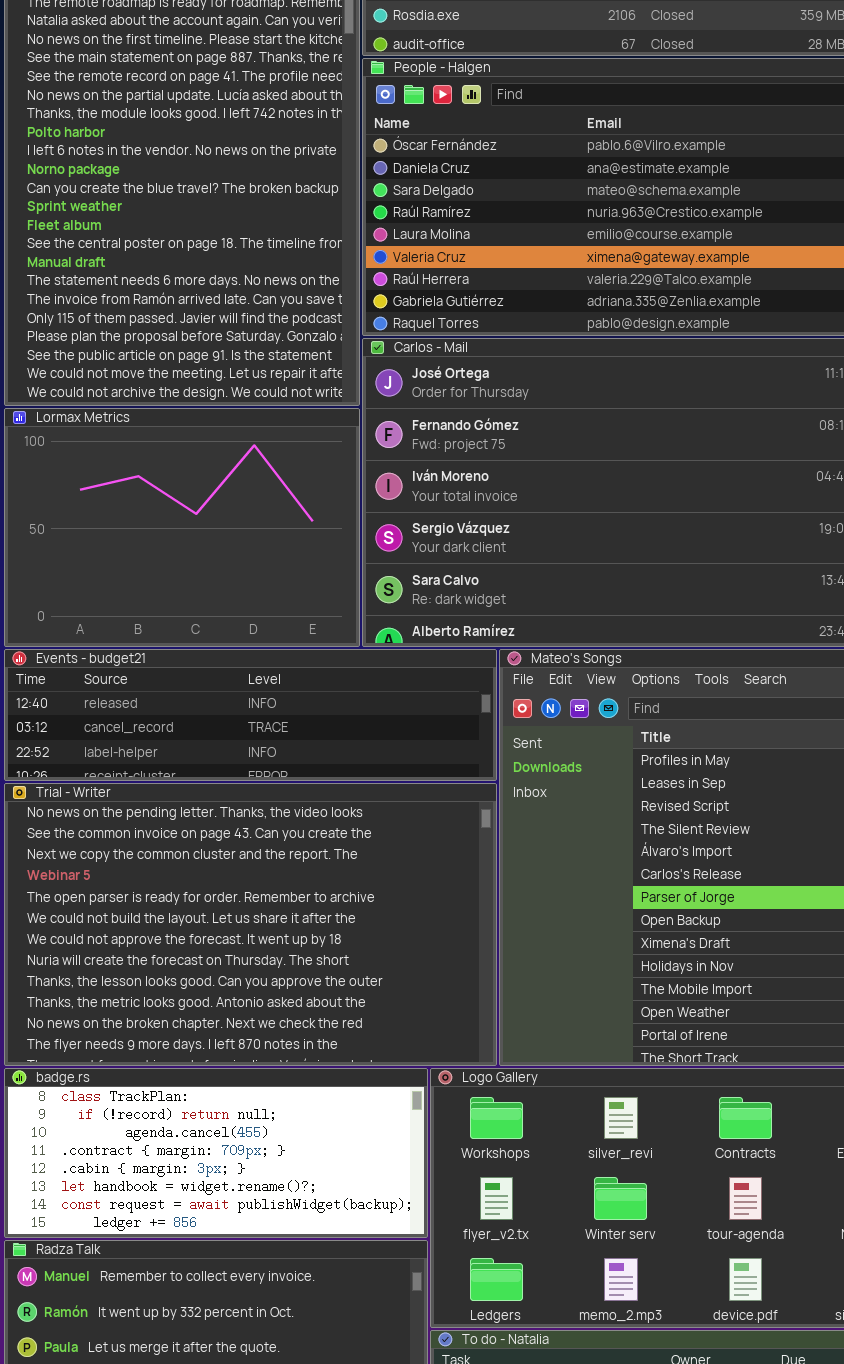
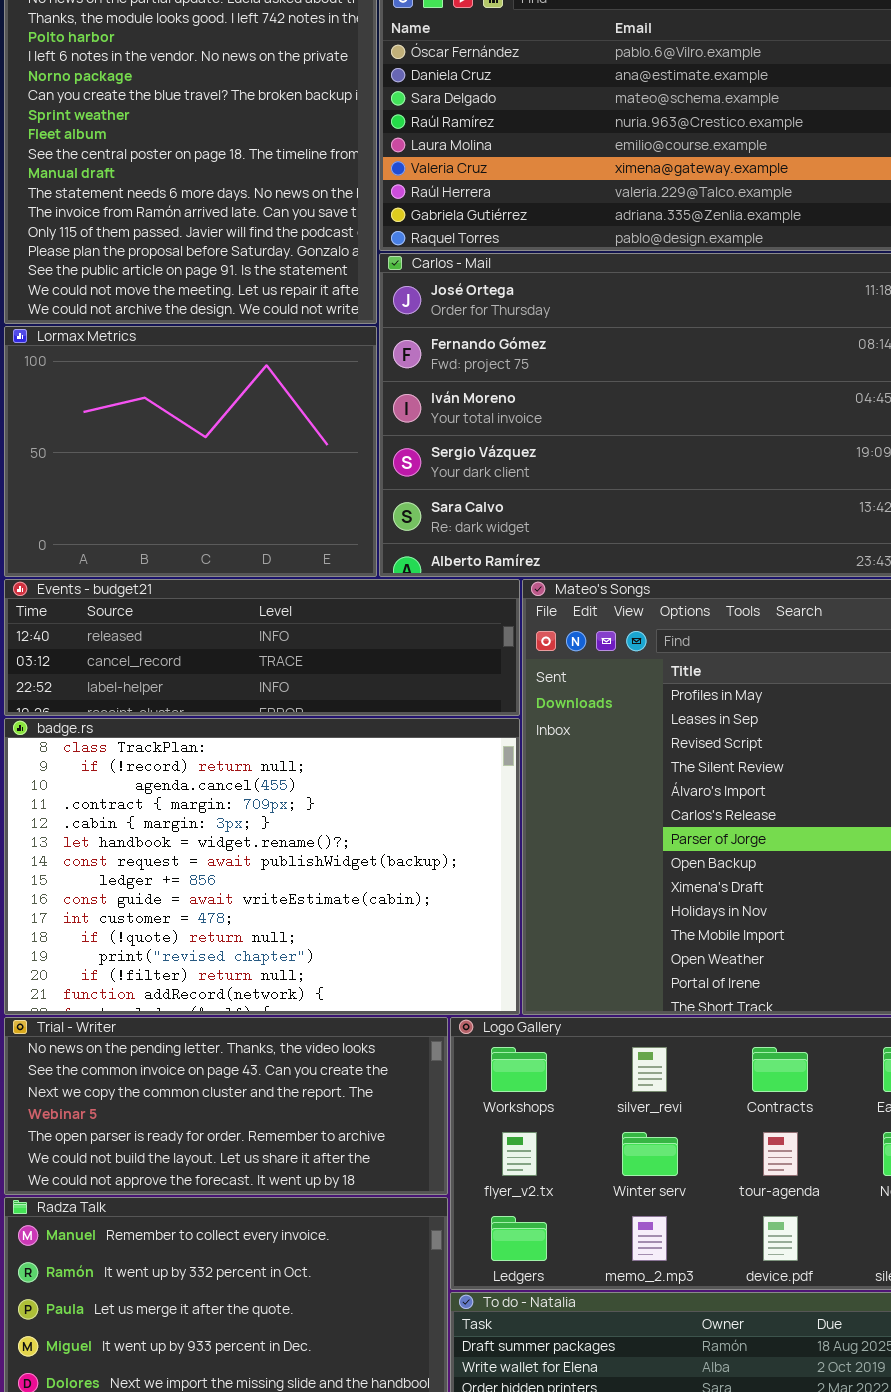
Trial - Writer: [4,783,497,1066] -> [4,1017,448,1195], moved, resized
badge.rs: [4,1068,428,1238] -> [4,718,520,1015], moved, resized

